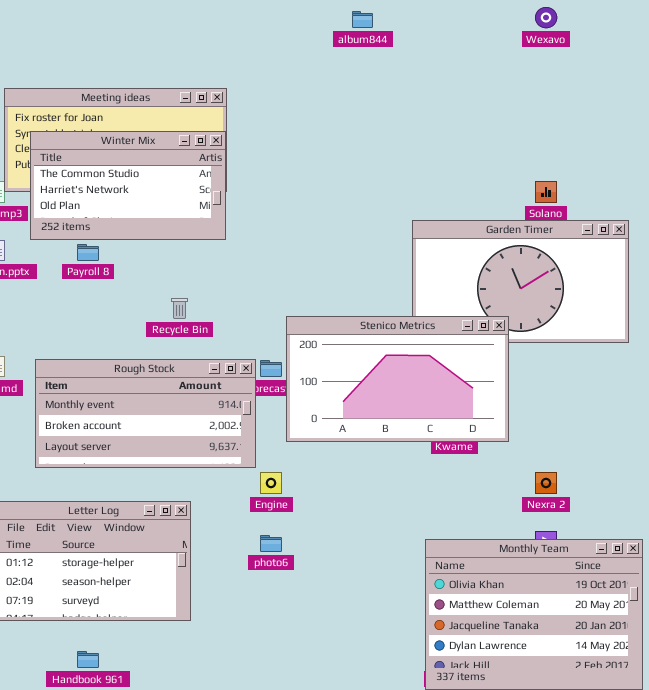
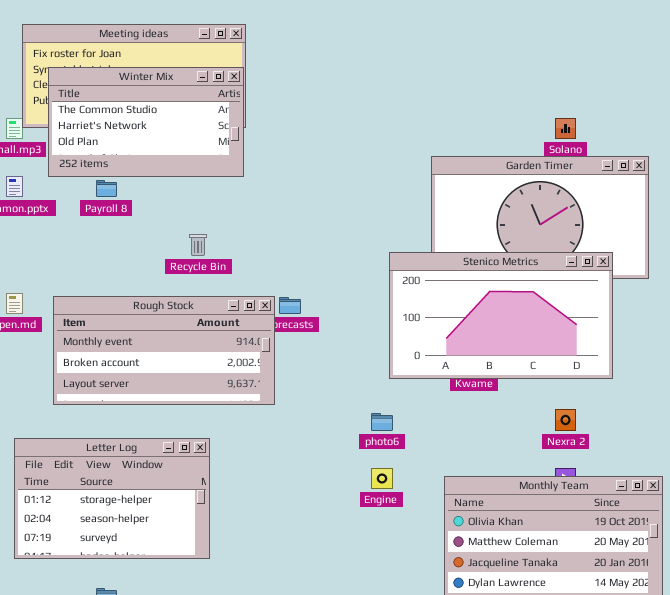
Stenico Metrics: [286,316,509,442] -> [389,252,613,379], moved
Engine: [260,472,282,494] -> [371,468,393,489], moved
photo6: [260,535,282,552] -> [371,413,393,431], moved

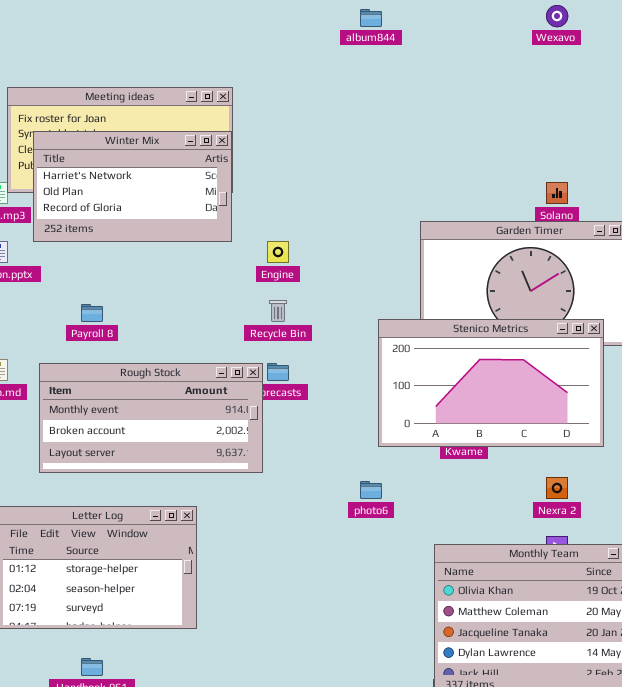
Winter Mix: [48,67,244,177] -> [33,131,232,242], scrolled down 1 row
Payroll 8: [96,180,117,197] -> [81,304,103,322], moved
Recycle Bin: [189,234,207,256] -> [269,300,287,322], moved
Engine: [371,468,393,489] -> [267,241,289,263], moved

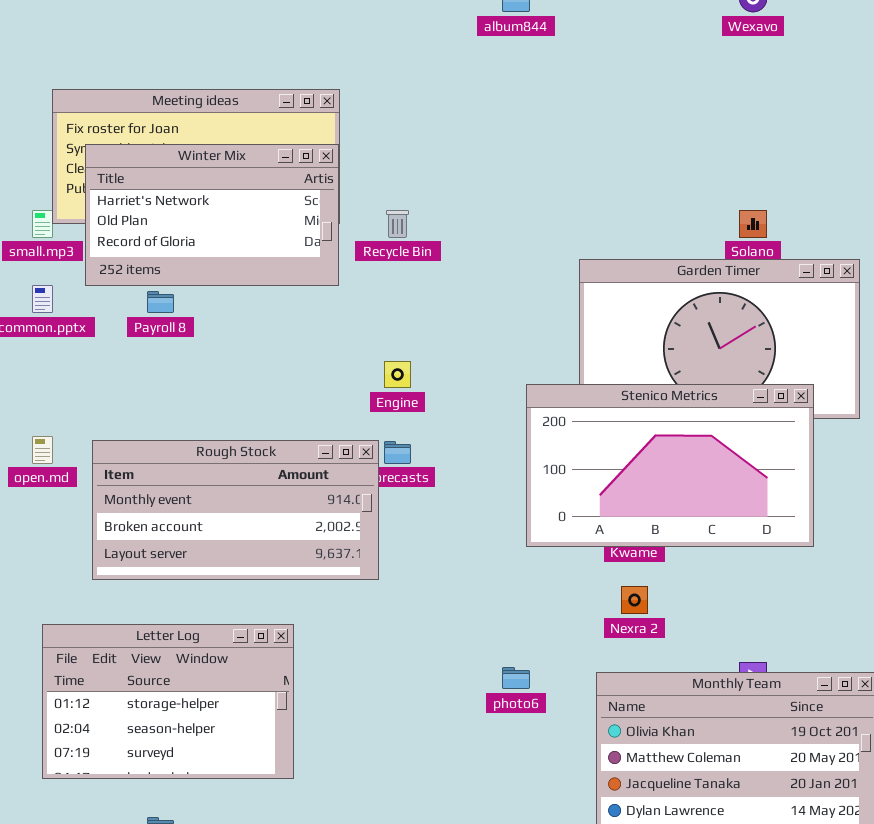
Engine: [267,241,289,263] -> [384,361,411,388], moved
Recycle Bin: [269,300,287,322] -> [386,210,409,238], moved
Payroll 8: [81,304,103,322] -> [147,291,174,313], moved
Nexra 2: [546,477,568,499] -> [621,586,648,614], moved
photo6: [360,481,382,499] -> [502,667,530,689], moved

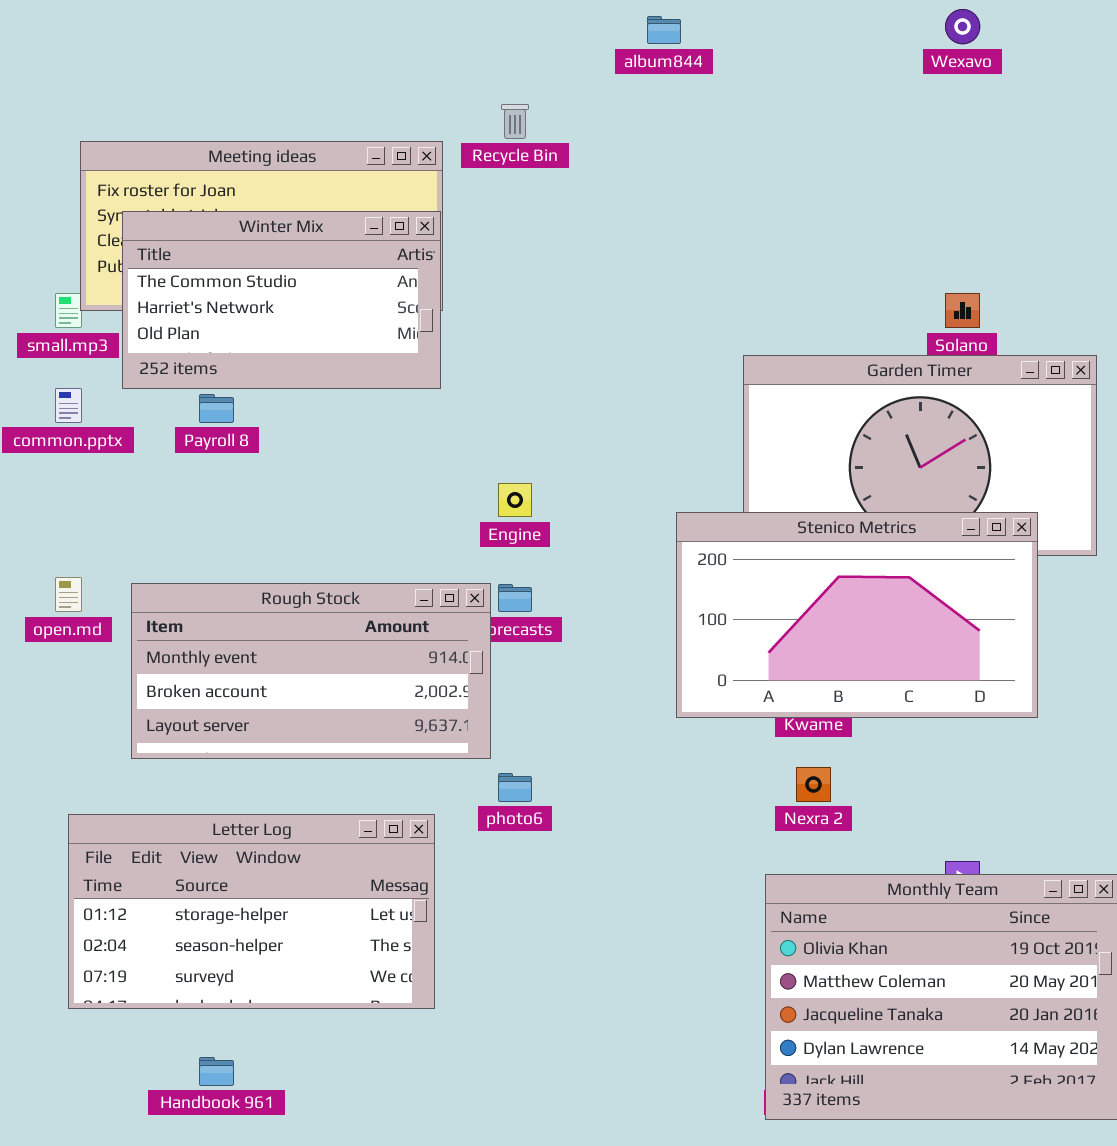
Winter Mix: [85,144,339,286] -> [122,211,441,389], scrolled up 1 row
Recycle Bin: [386,210,409,238] -> [501,104,529,139], moved
Letter Log: [42,624,294,779] -> [68,814,435,1009], resized
photo6: [502,667,530,689] -> [498,773,532,802], moved

